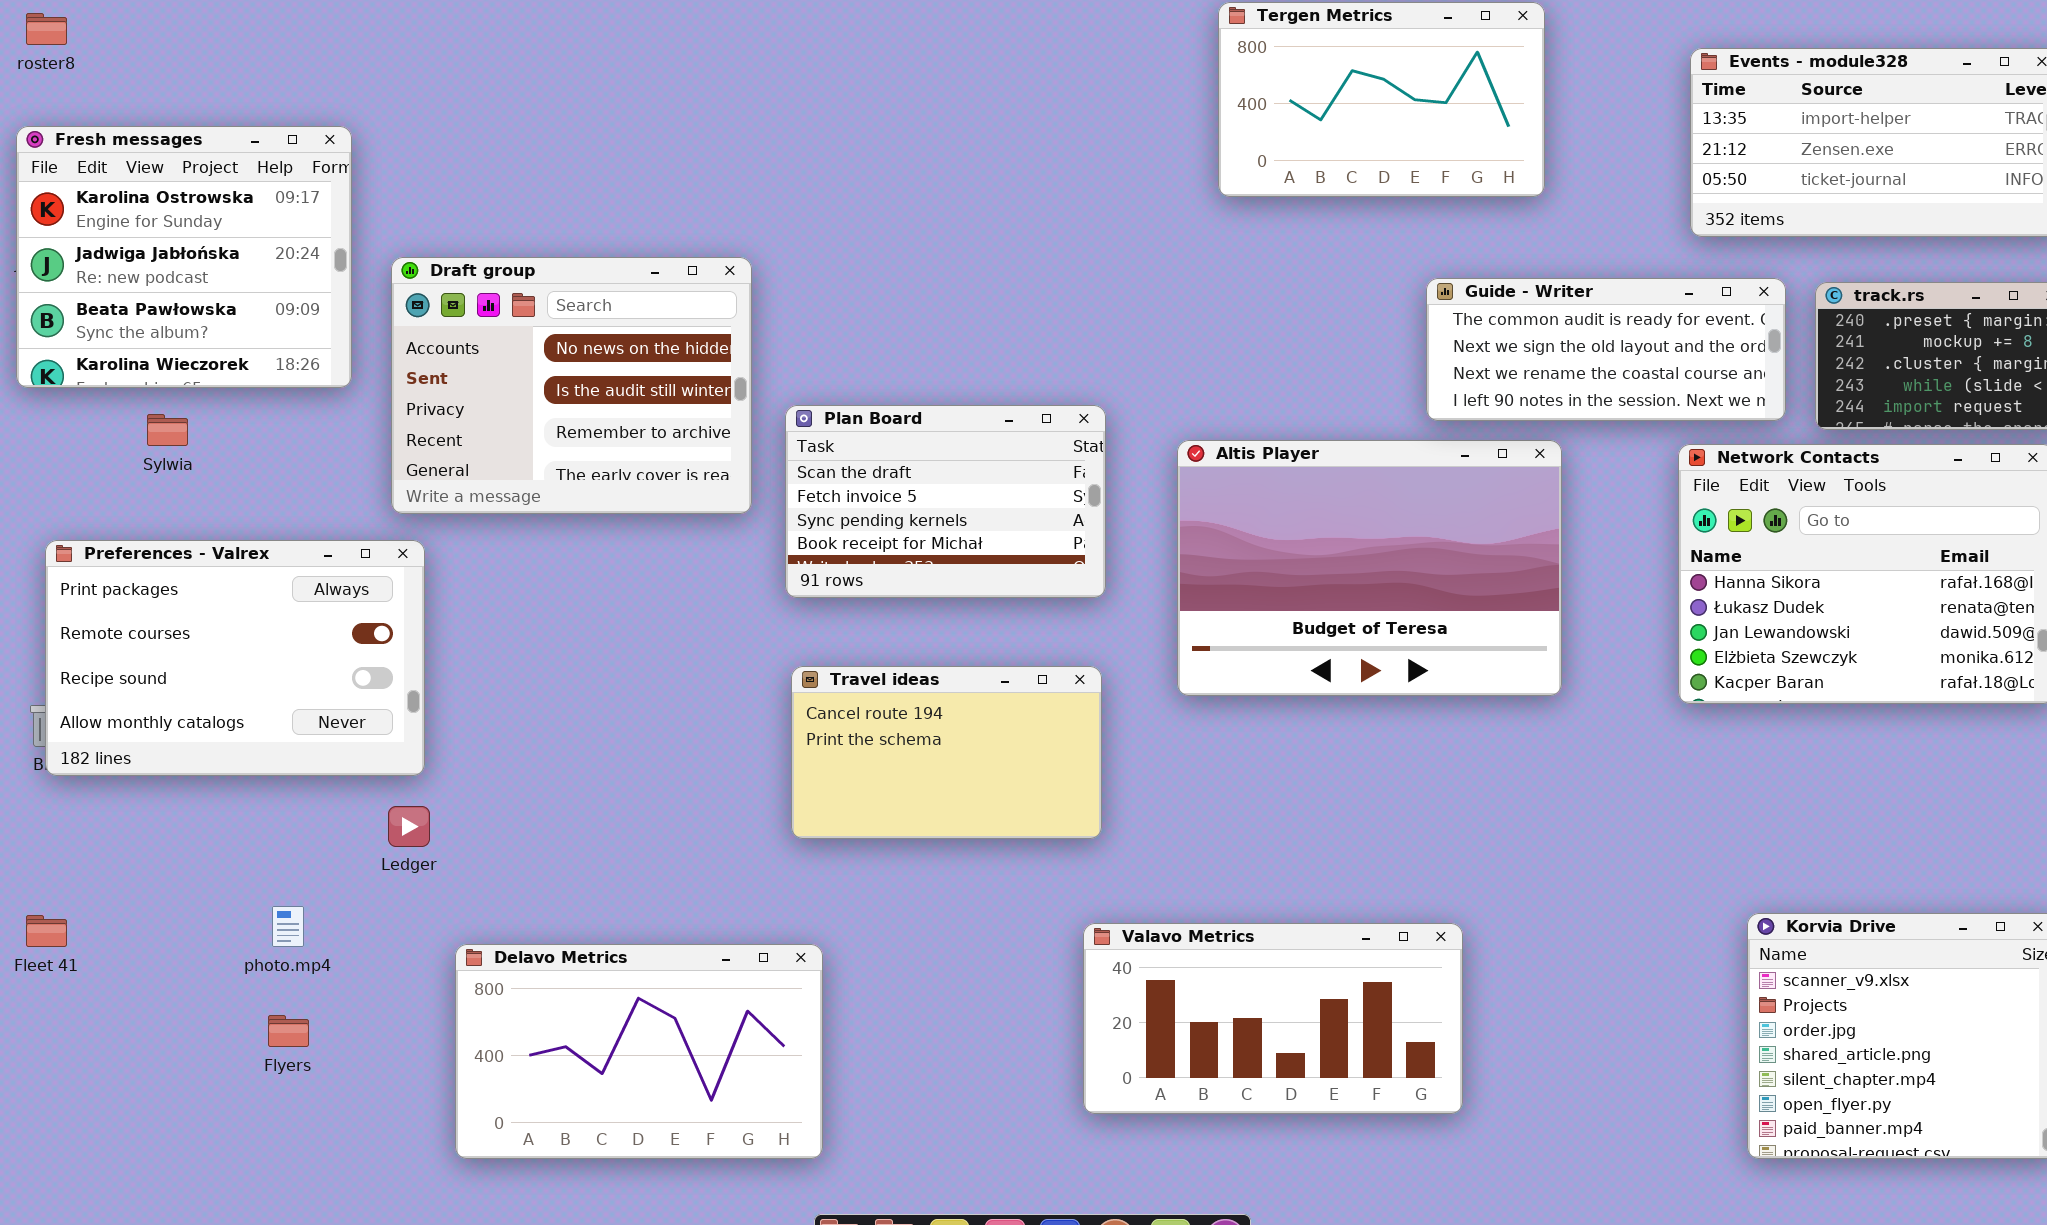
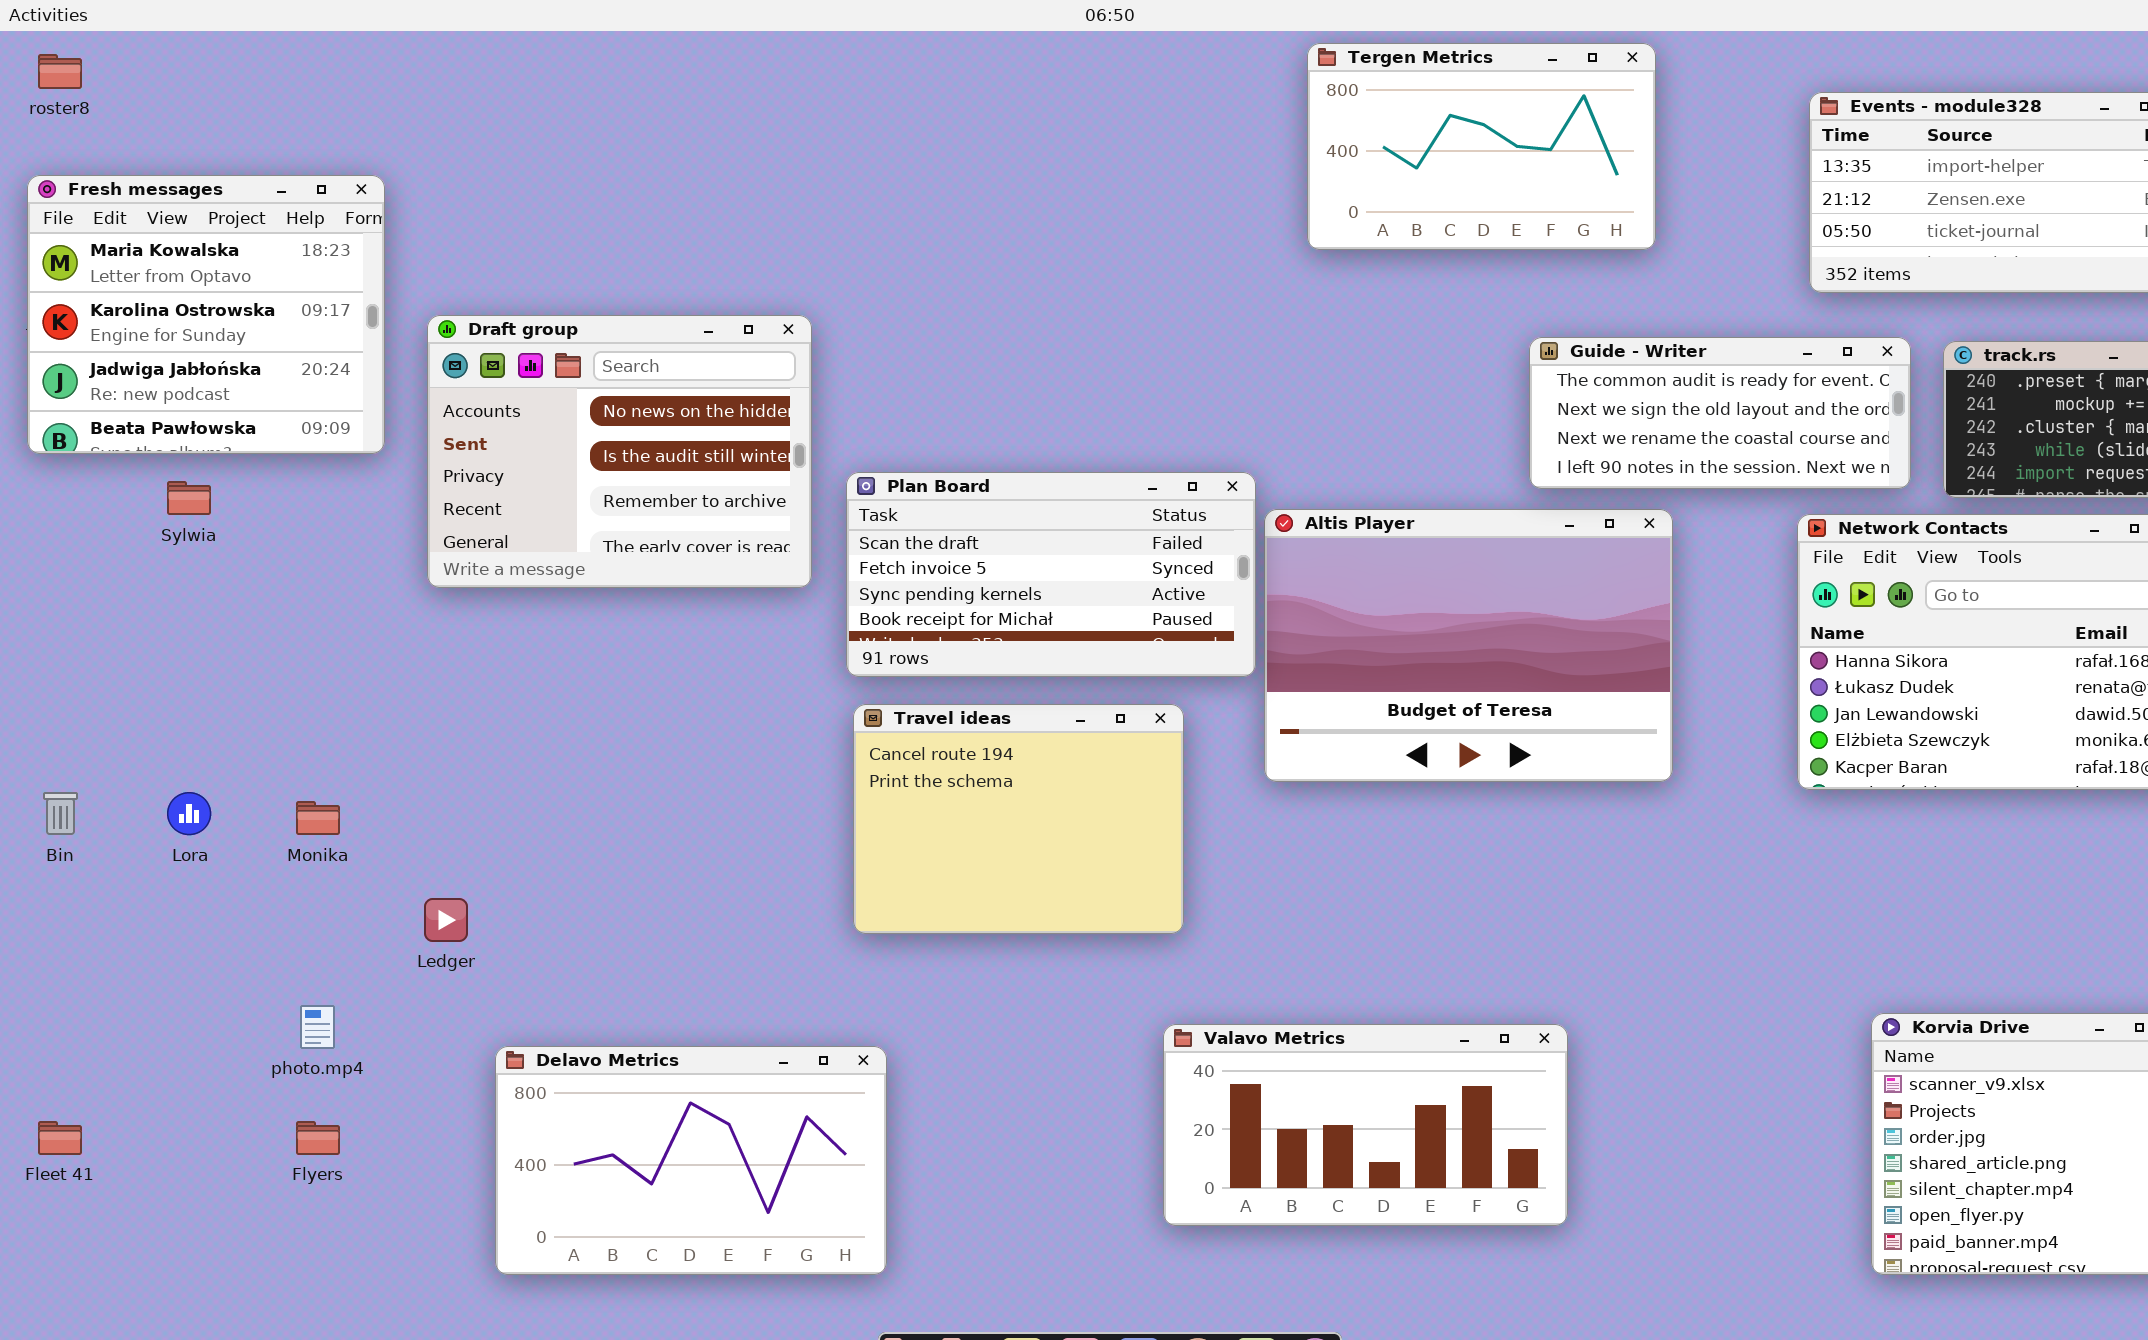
Fresh messages: [16,126,352,388] -> [27,175,385,454], scrolled up 1 row
Plan Board: [785,405,1106,598] -> [846,472,1256,677], resized
Preferences - Valrex: [45,540,425,776] -> none, closed
Travel ideas: [791,666,1102,839] -> [853,704,1184,934], resized
Fleet 41: [26,915,67,947] -> [38,1121,82,1155], moved

